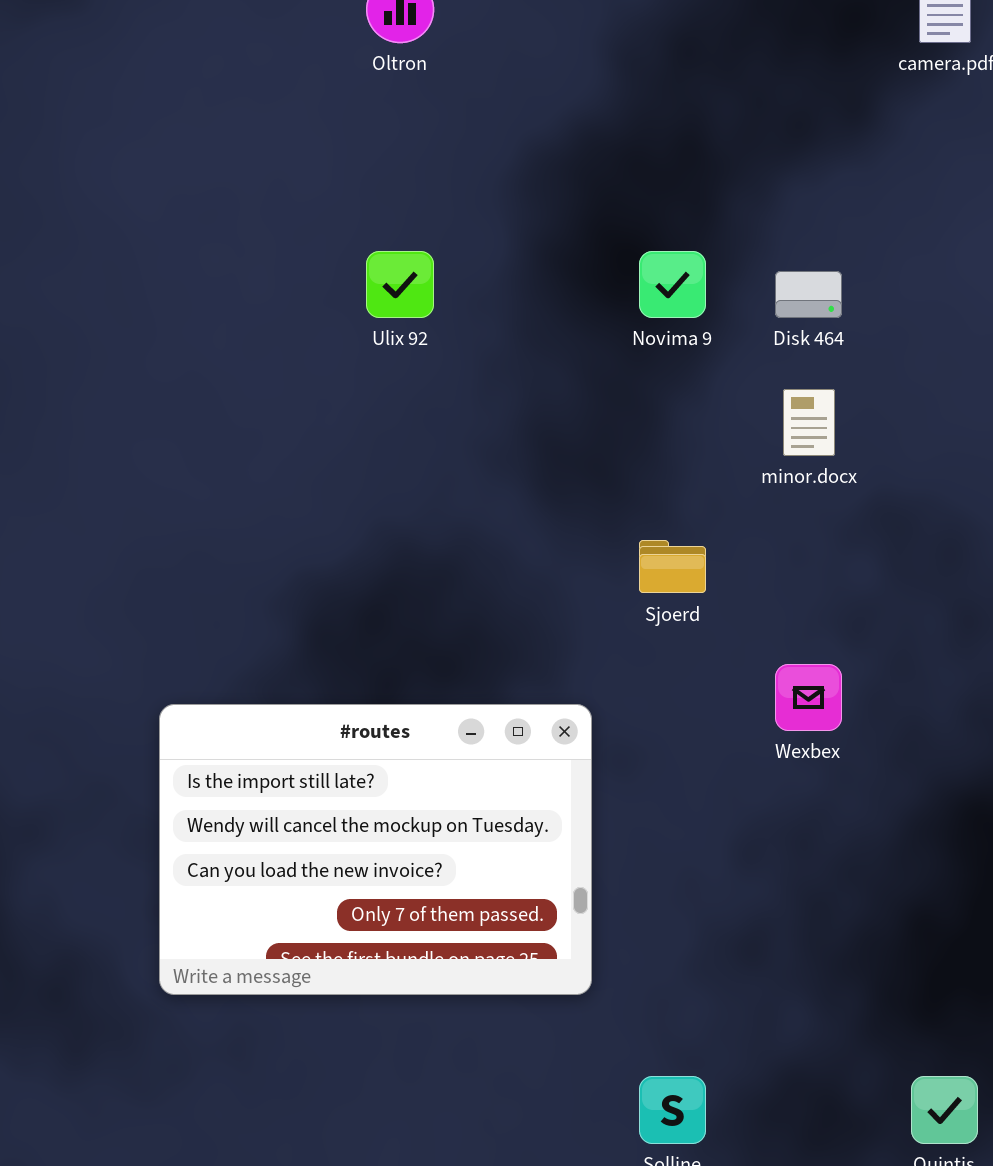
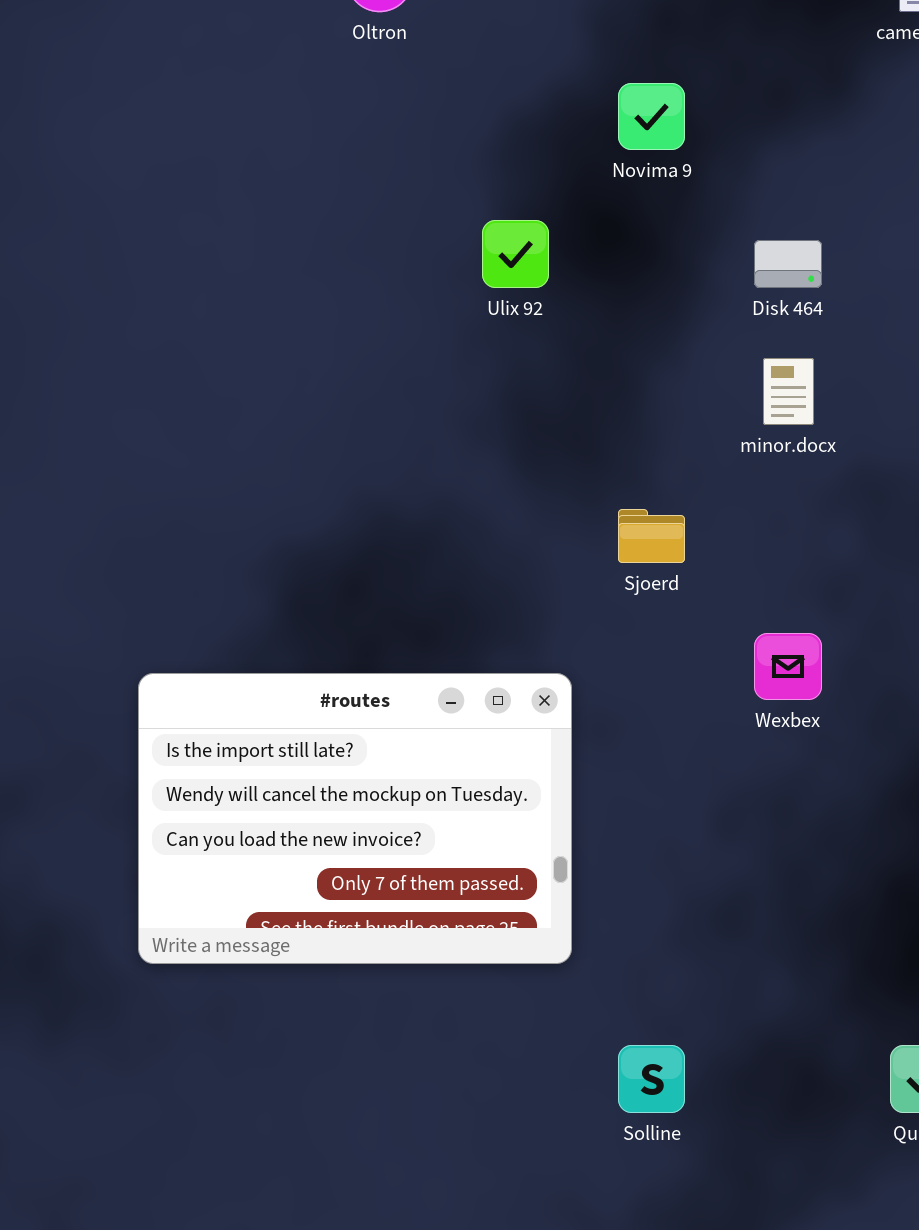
Ulix 92: [366,251,434,318] -> [482,220,549,288], moved
Novima 9: [639,251,706,318] -> [618,83,685,150], moved

